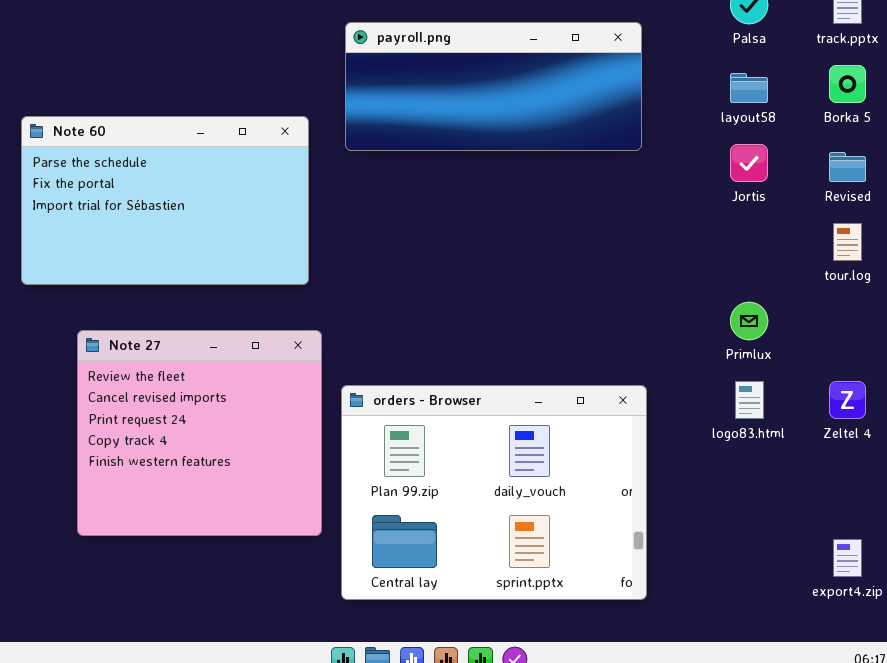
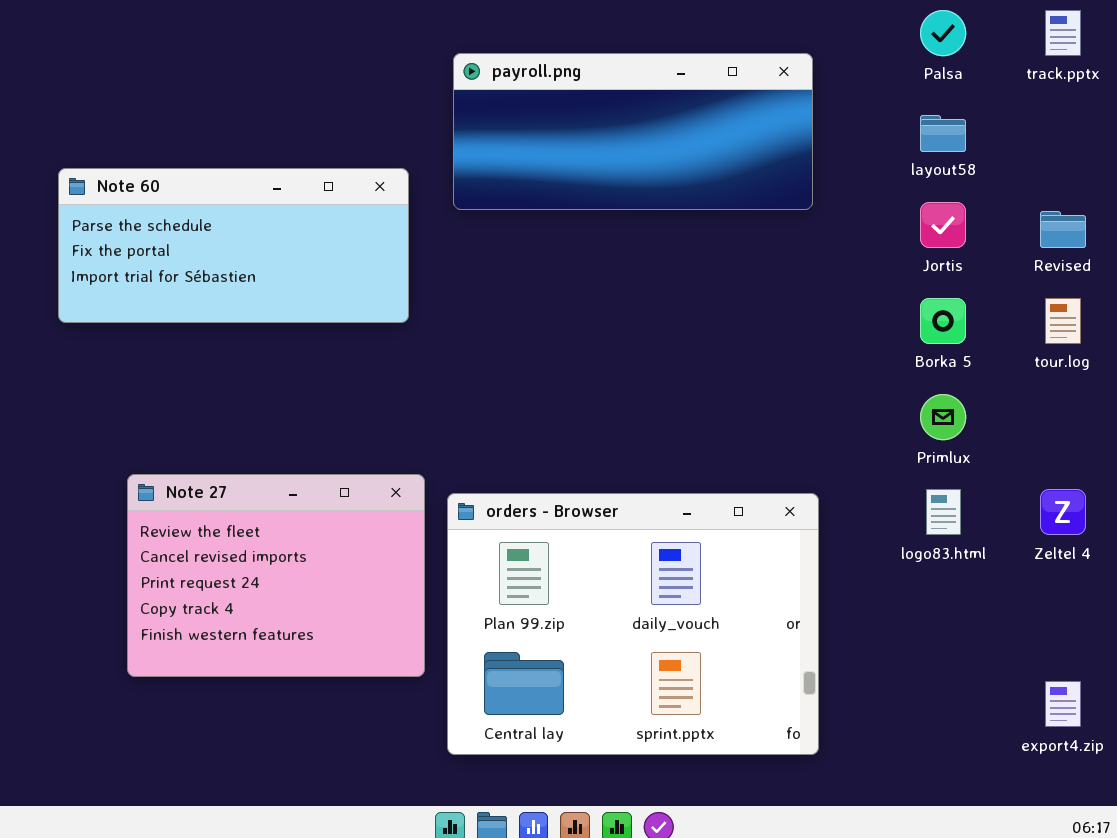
Borka 5: [829,65,866,103] -> [920,298,966,344], moved
Note 60: [21,116,309,285] -> [58,168,409,323], resized
Note 27: [77,330,322,536] -> [127,474,425,677], resized

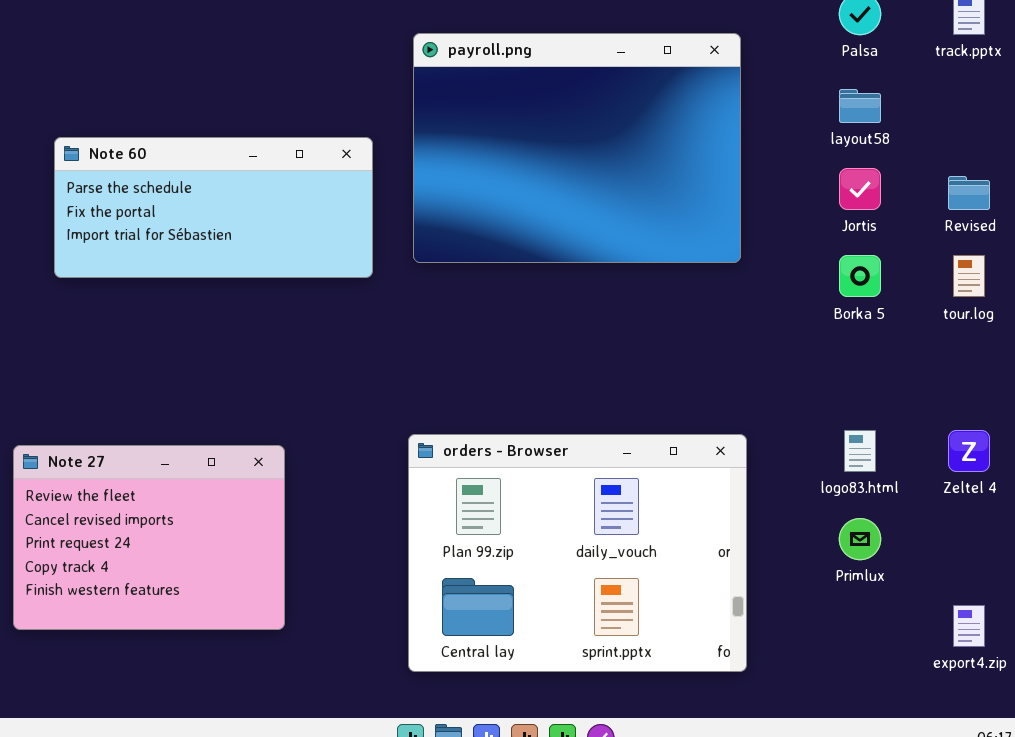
payroll.png: [453,53,813,210] -> [413,33,741,263], resized
Primlux: [920,394,966,440] -> [839,518,881,560], moved
Note 27: [127,474,425,677] -> [13,445,285,630], moved

